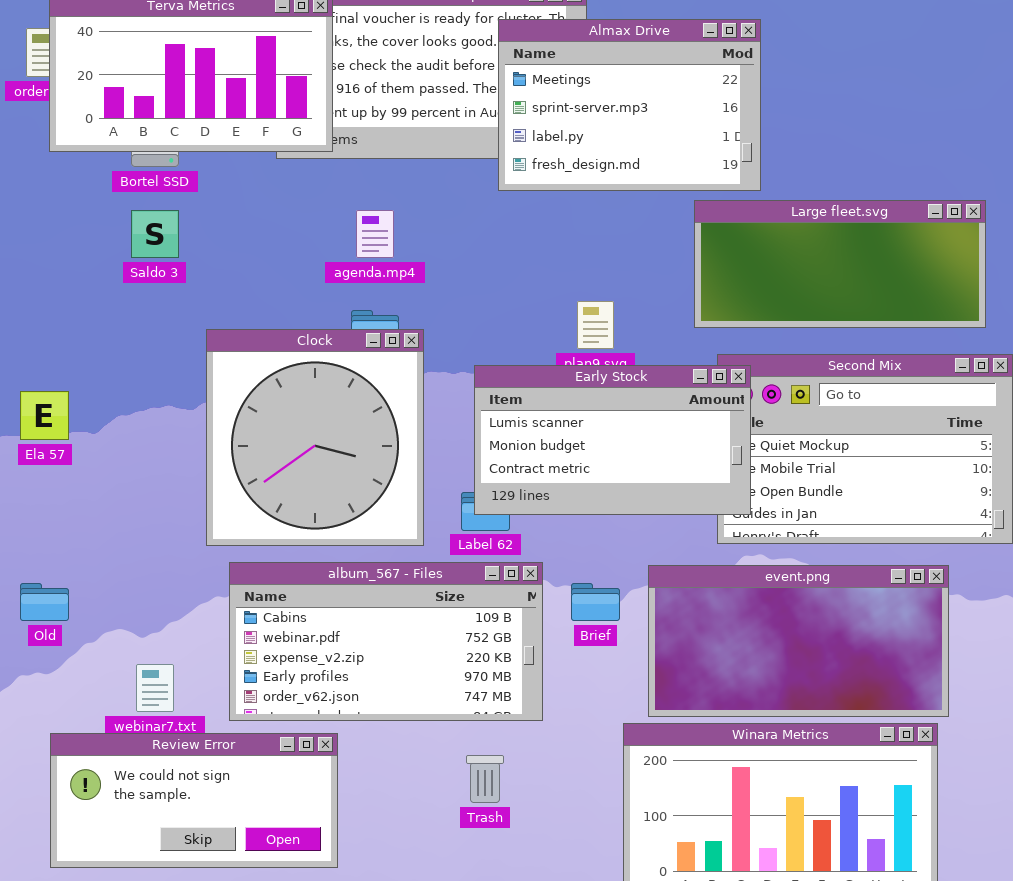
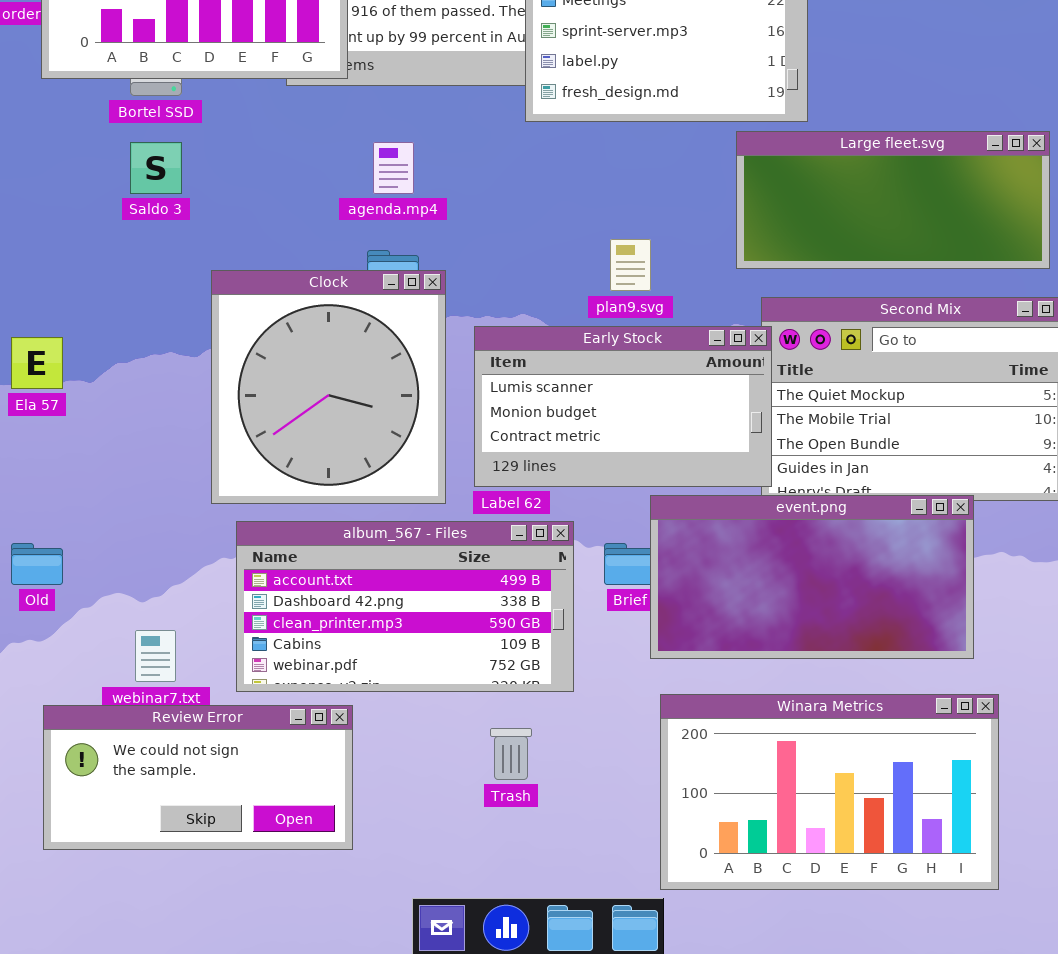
Early Stock: [474,365,751,515] -> [474,326,772,487], moved
album_567 - Files: [229,562,543,721] -> [236,521,574,692], scrolled up 3 rows
event.png: [648,565,949,717] -> [650,495,974,659], moved

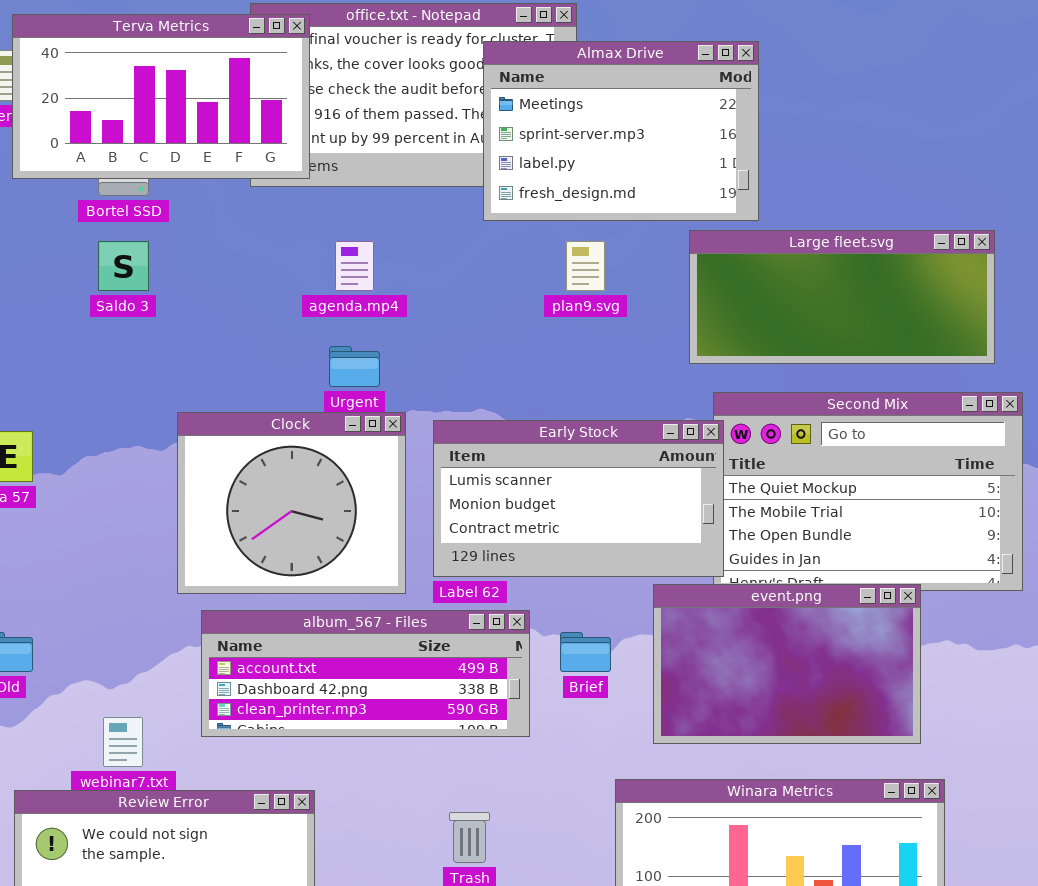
plan9.svg: [610,239,651,291] -> [566,241,605,291], moved
Clock: [211,270,446,504] -> [177,412,406,594], resized
event.png: [650,495,974,659] -> [653,584,921,744], resized
album_567 - Files: [236,521,574,692] -> [201,610,530,737], resized

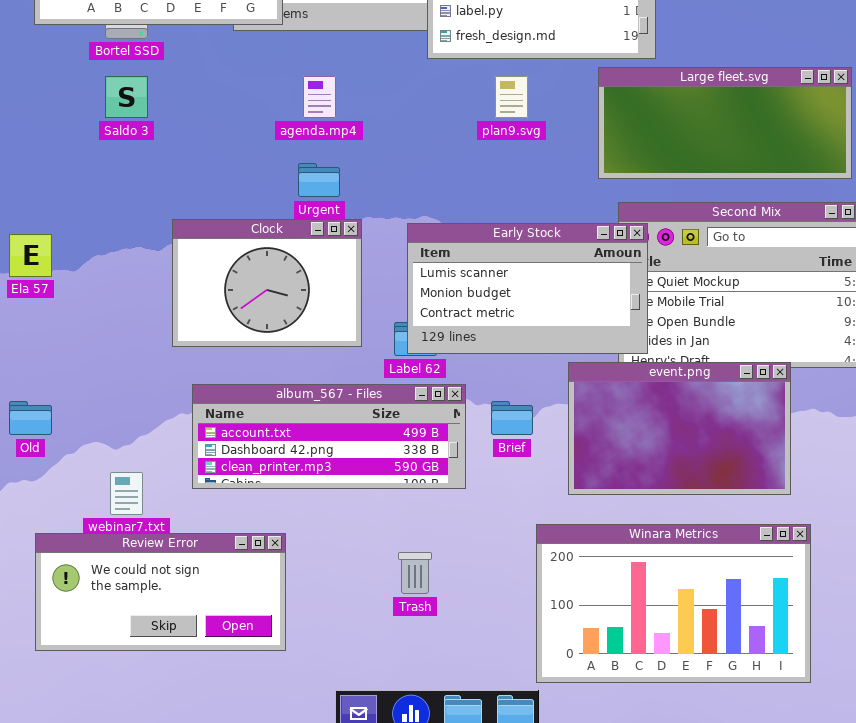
Clock: [177,412,406,594] -> [172,219,362,347], resized
Early Stock: [433,420,724,577] -> [407,223,648,354], moved

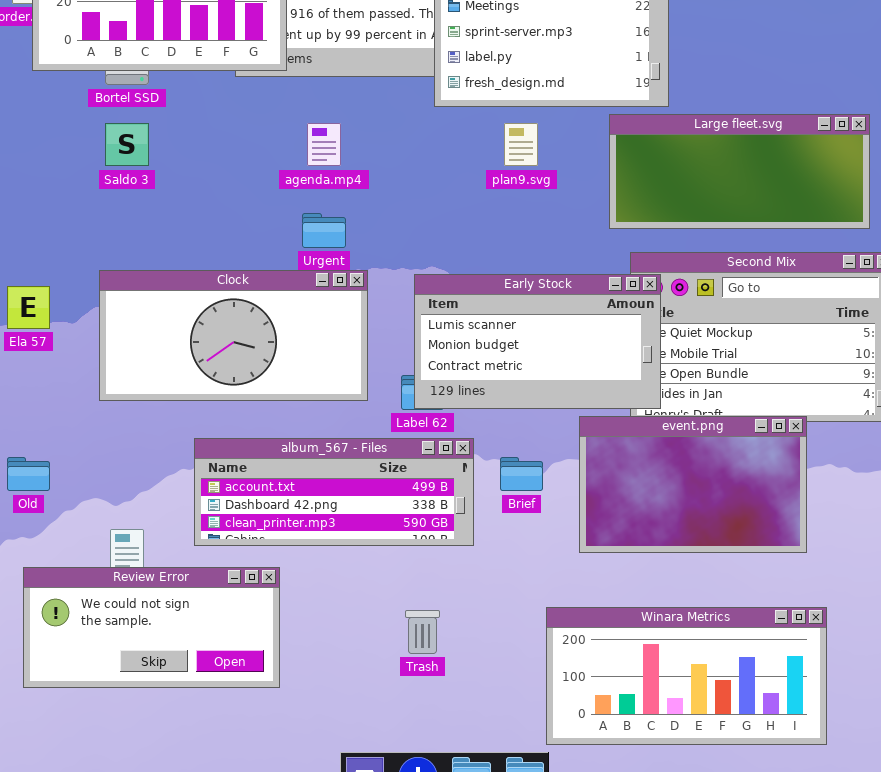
Clock: [172,219,362,347] -> [99,270,368,401], resized
Winara Metrics: [536,524,811,683] -> [546,607,827,745], resized
Review Error: [35,533,286,651] -> [23,567,280,688], moved

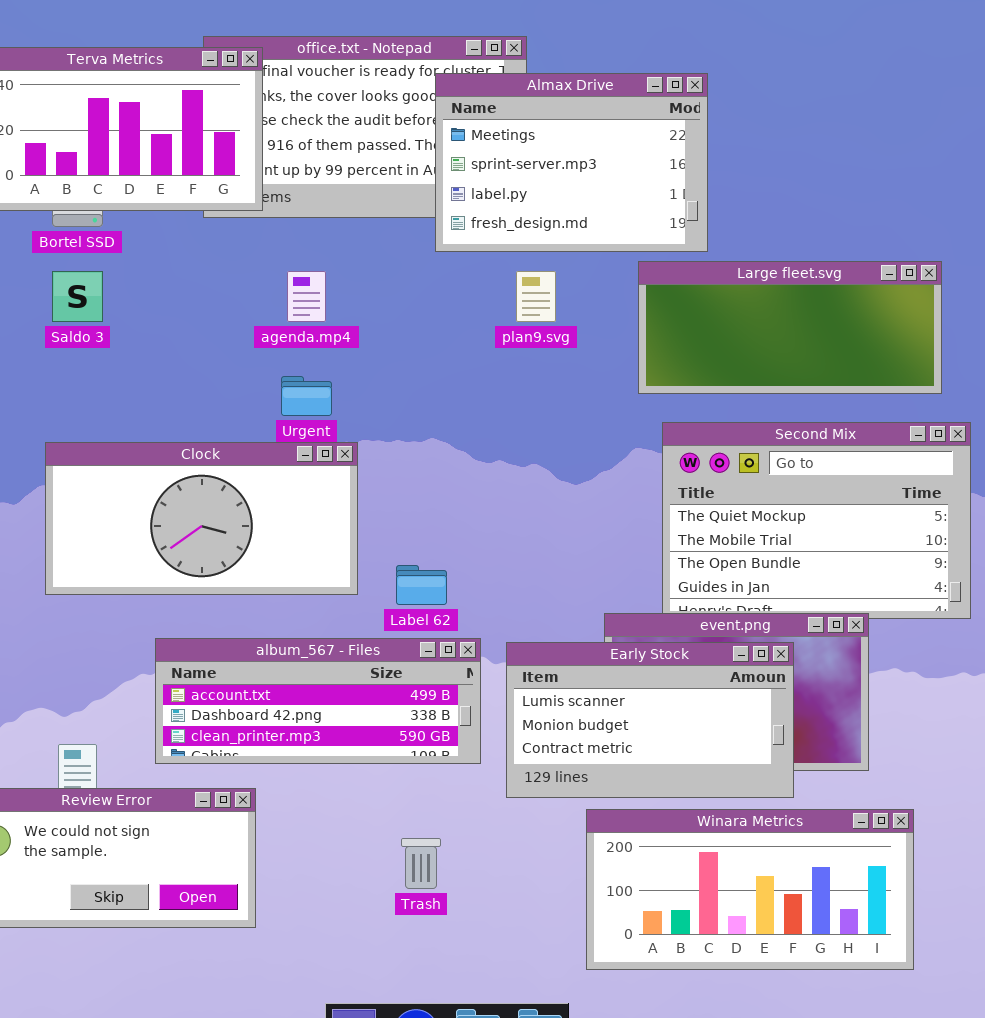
Early Stock: [414,274,661,409] -> [506,642,794,798], moved
Winara Metrics: [546,607,827,745] -> [586,809,914,970], moved

